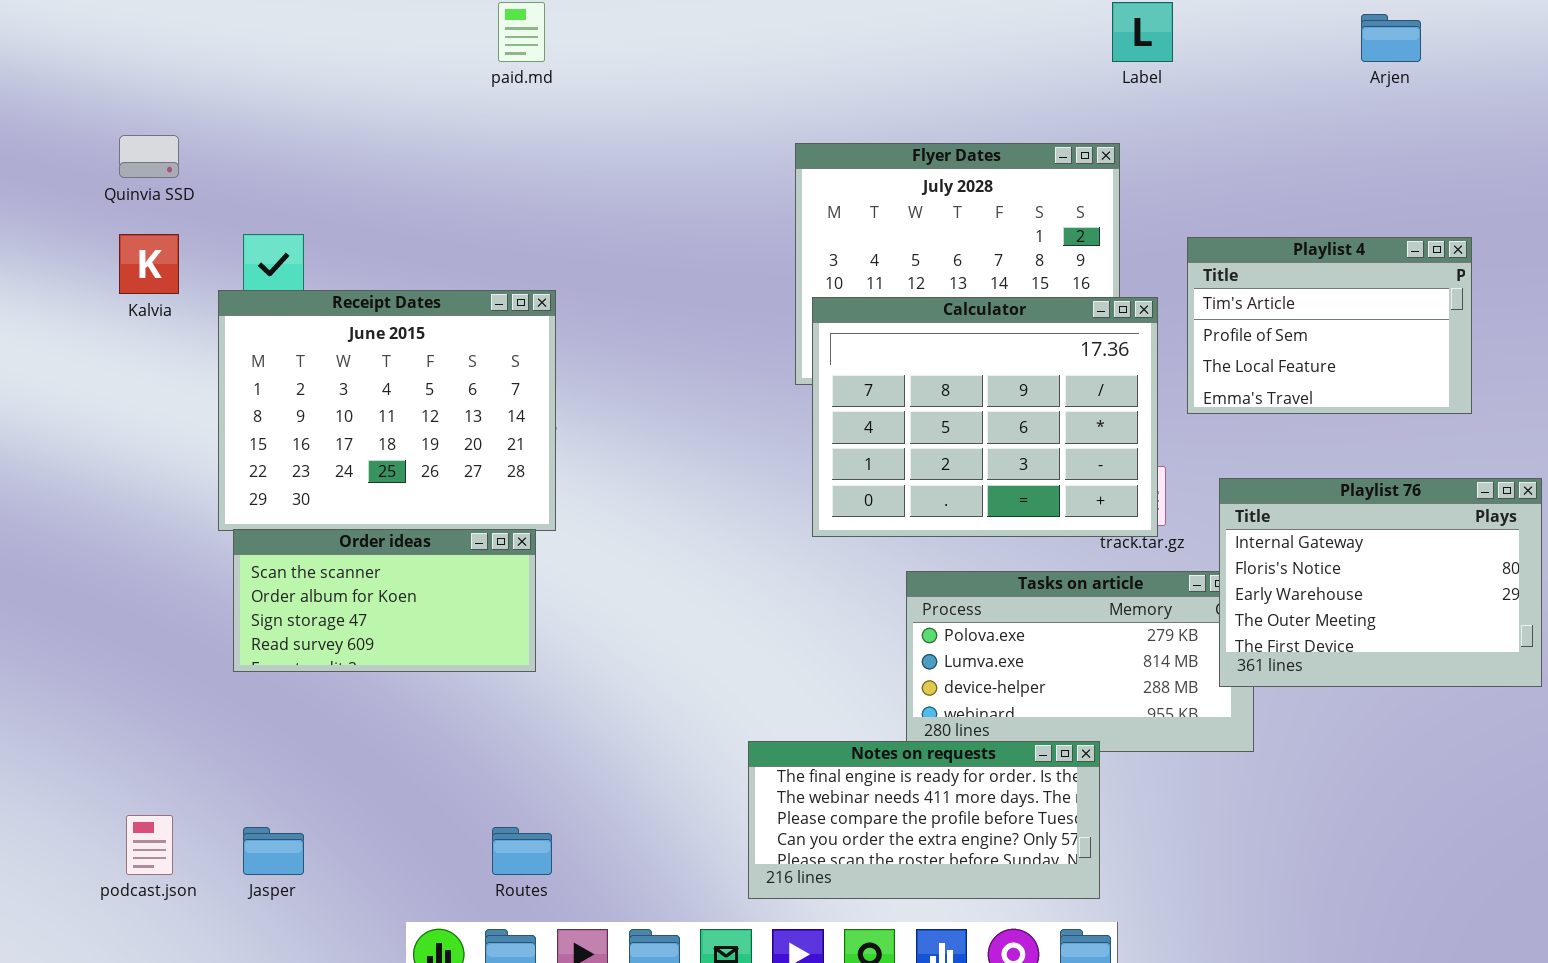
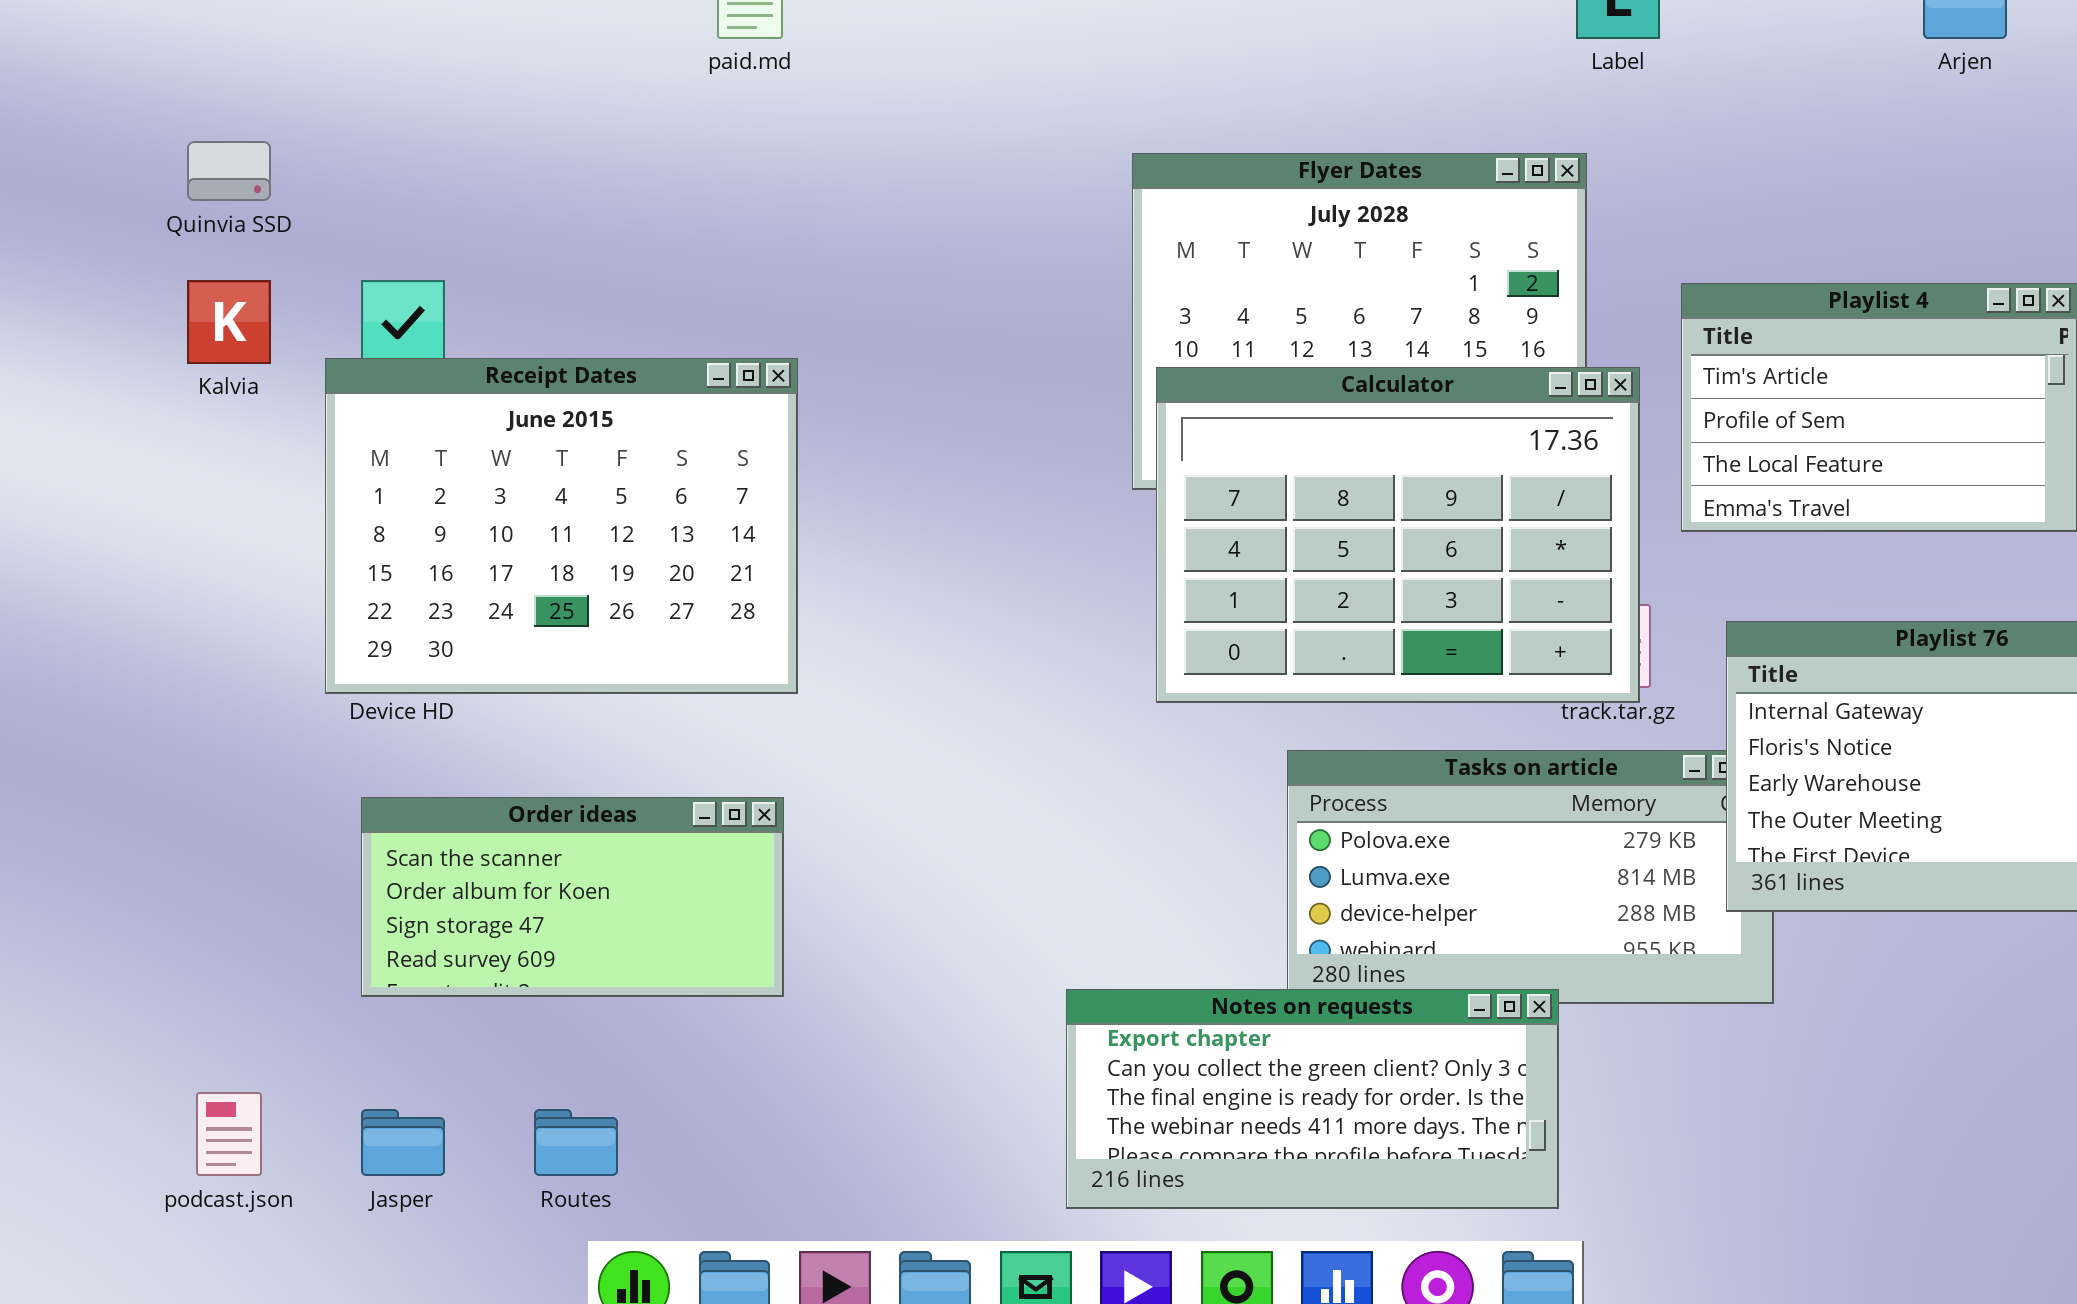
Order ideas: [233,529,536,672] -> [361,797,784,997], moved
Notes on requests: [748,741,1100,899] -> [1066,989,1559,1209], scrolled up 2 rows
Routes: [492,827,552,875] -> [534,1109,618,1176], moved

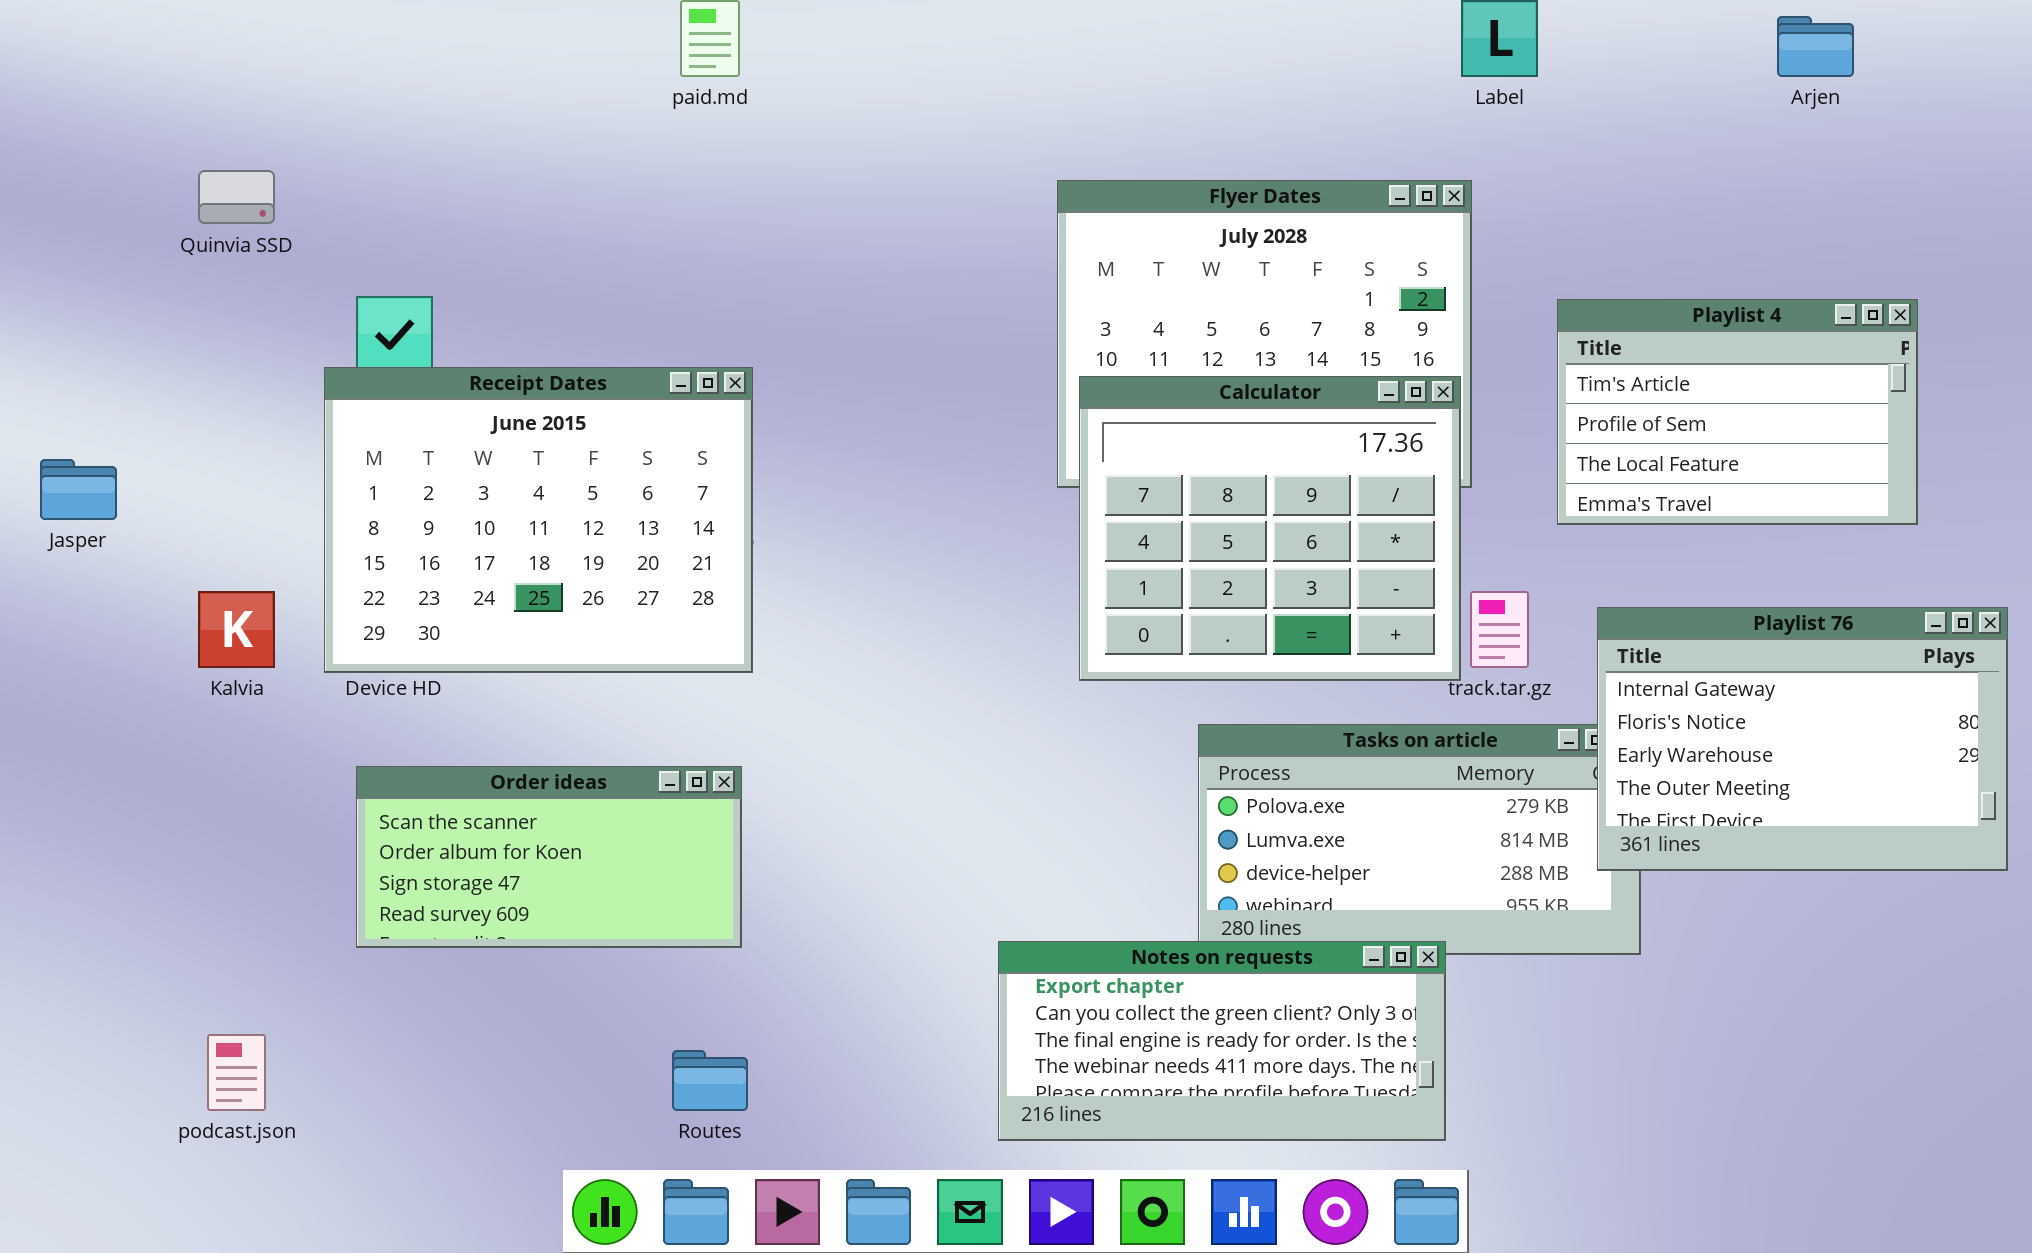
Kalvia: [187,280,271,364] -> [198,591,275,668], moved
Calculator: [1156,367,1640,703] -> [1079,376,1461,681], resized
Jasper: [361,1109,445,1176] -> [40,459,117,520], moved
Routes: [534,1109,618,1176] -> [672,1050,748,1111], moved

